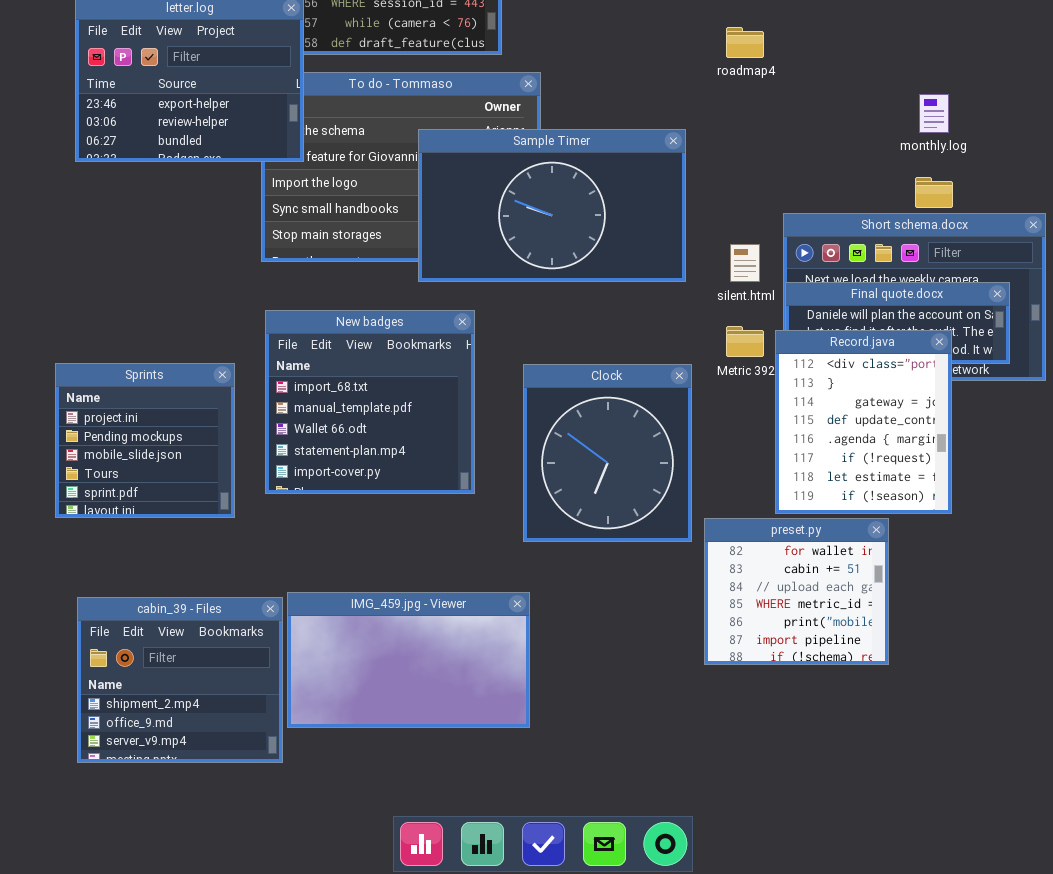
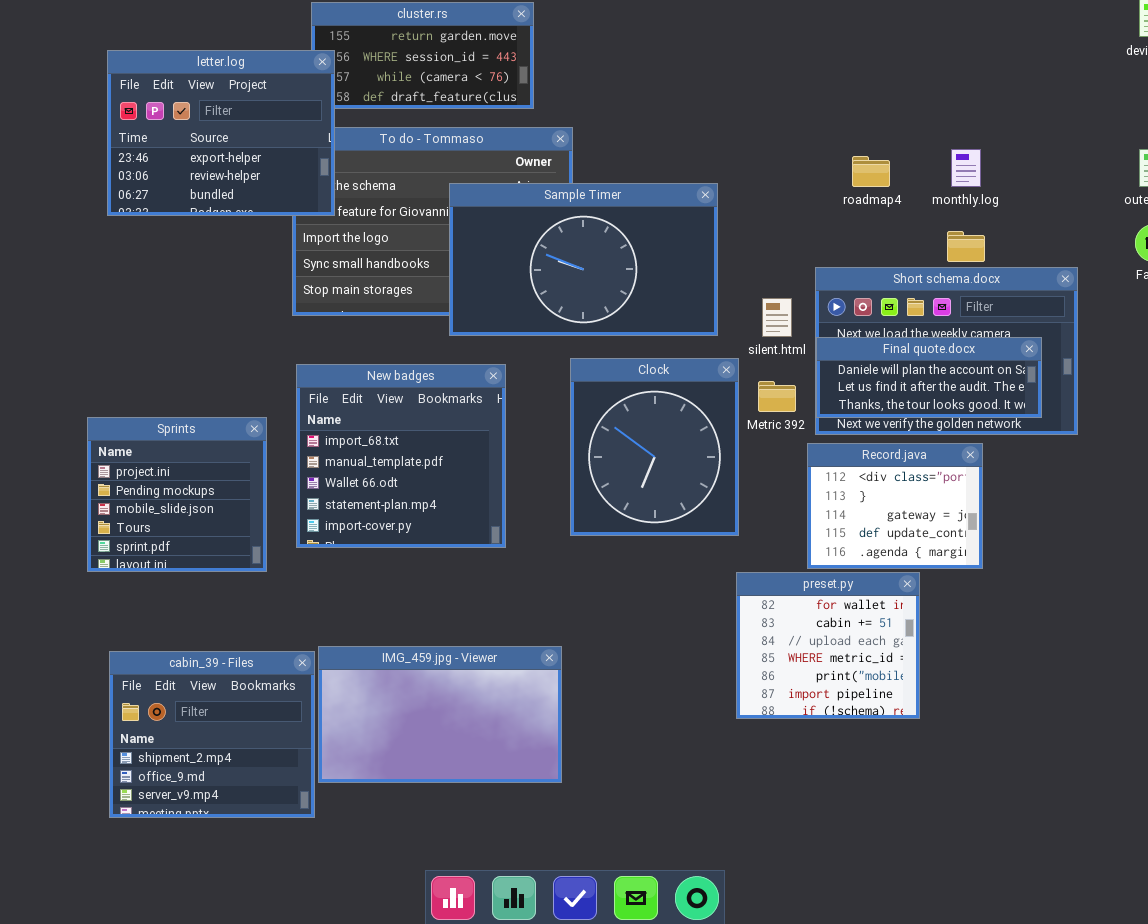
roadmap4: [726,27,764,58] -> [852,156,890,187], moved
Record.java: [775,330,952,514] -> [807,443,983,569], resized
Clock: [523,364,692,542] -> [570,358,739,536], moved

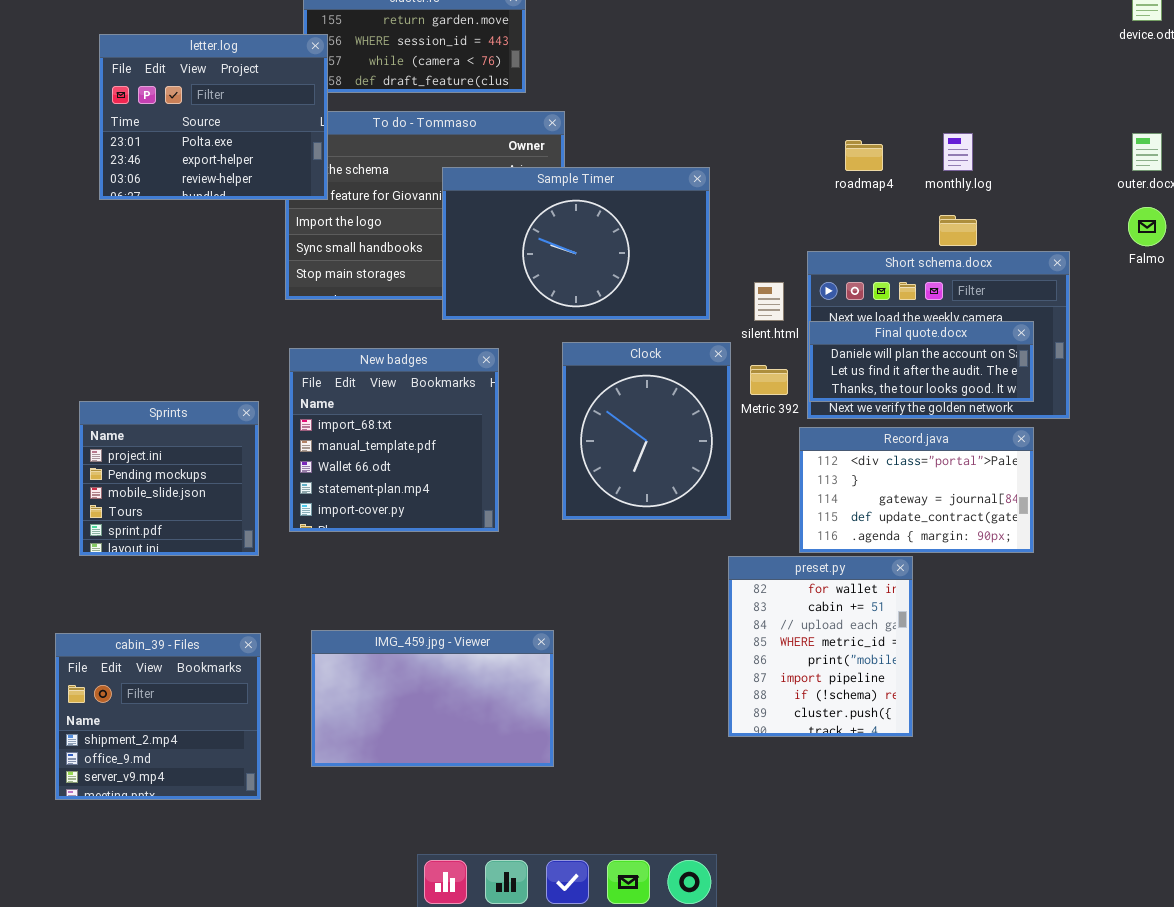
letter.log: [107,50,335,216] -> [99,34,328,200], scrolled up 1 row
Record.java: [807,443,983,569] -> [799,427,1034,553], resized
preset.py: [736,572,920,719] -> [728,556,913,737], resized
cabin_39 - Files: [109,651,315,818] -> [55,633,261,800], moved

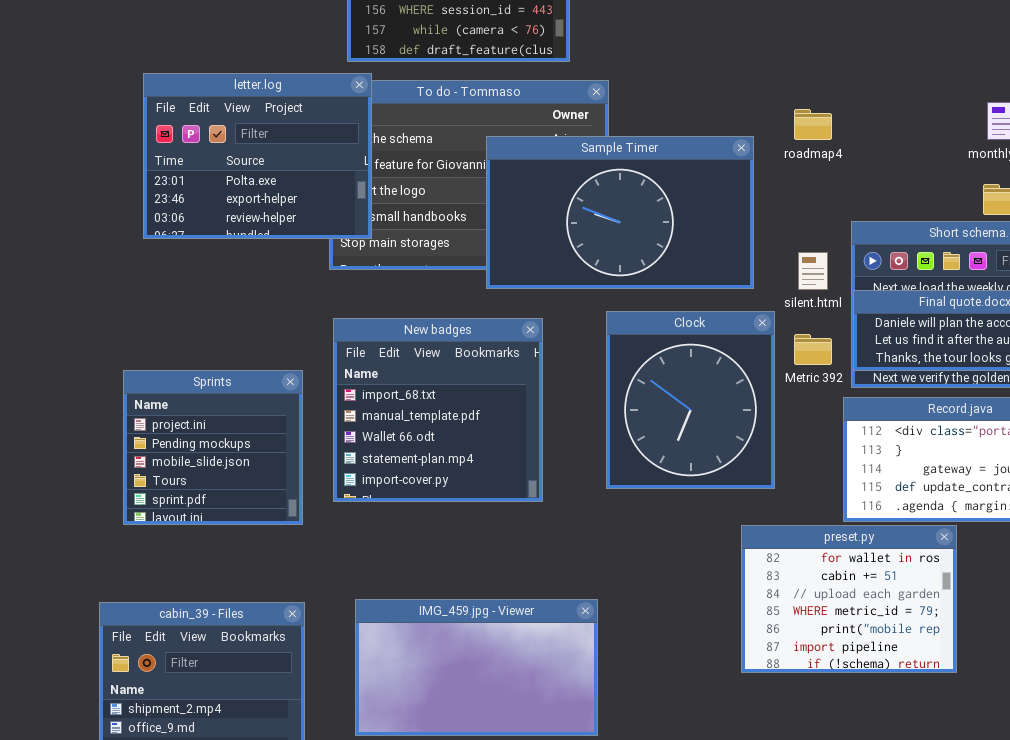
letter.log: [99,34,328,200] -> [143,73,372,239], moved
roadmap4: [845,140,883,171] -> [794,109,832,140], moved
preset.py: [728,556,913,737] -> [741,525,957,673], resized

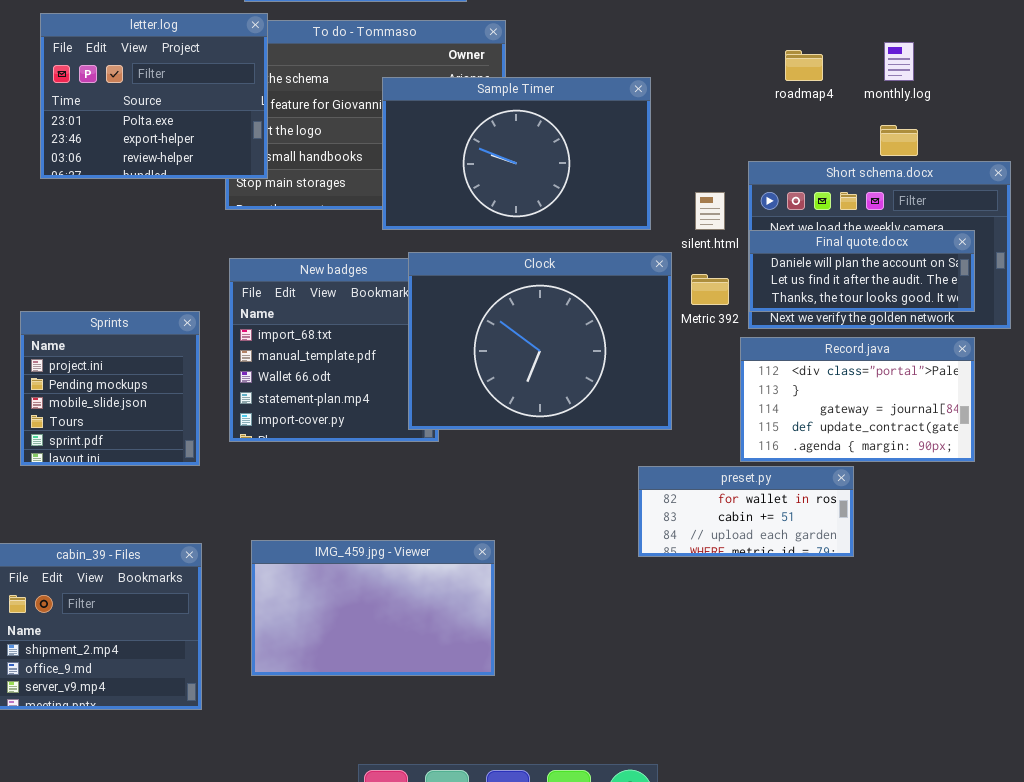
roadmap4: [794,109,832,140] -> [785,50,823,81], moved
Clock: [606,311,775,489] -> [408,252,672,430], resized
preset.py: [741,525,957,673] -> [638,466,854,557], resized

